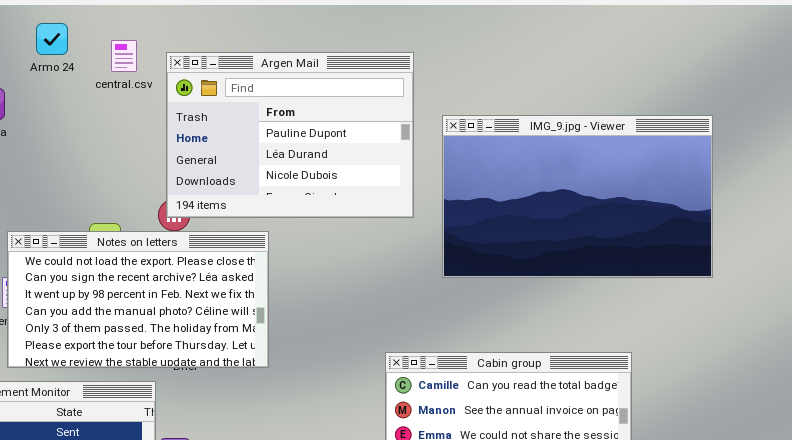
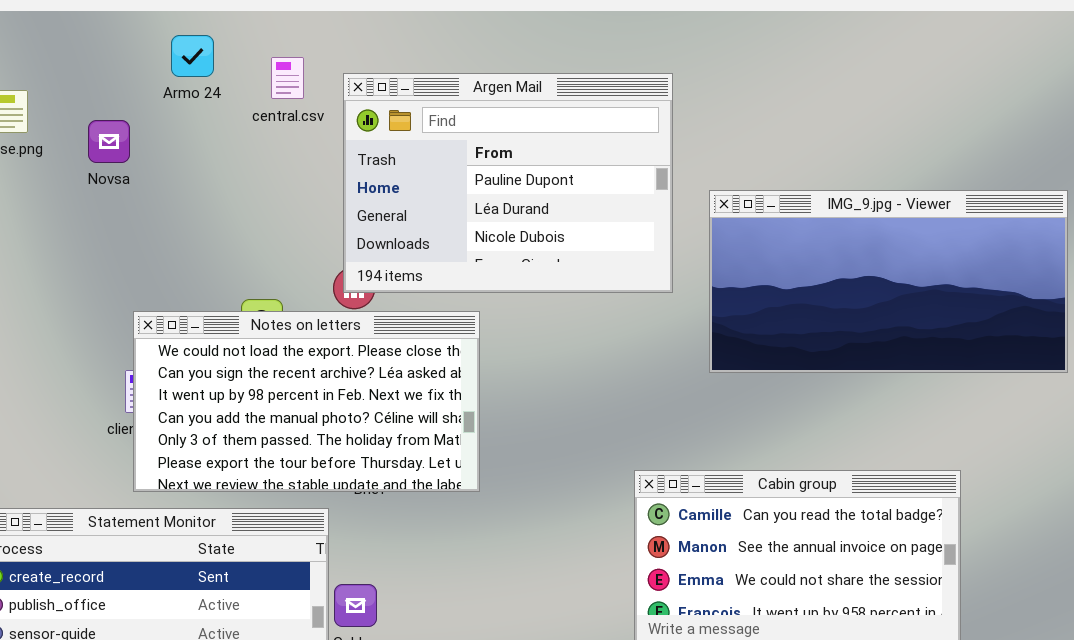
IMG_9.jpg - Viewer: [442,115,713,278] -> [709,190,1068,373], resized

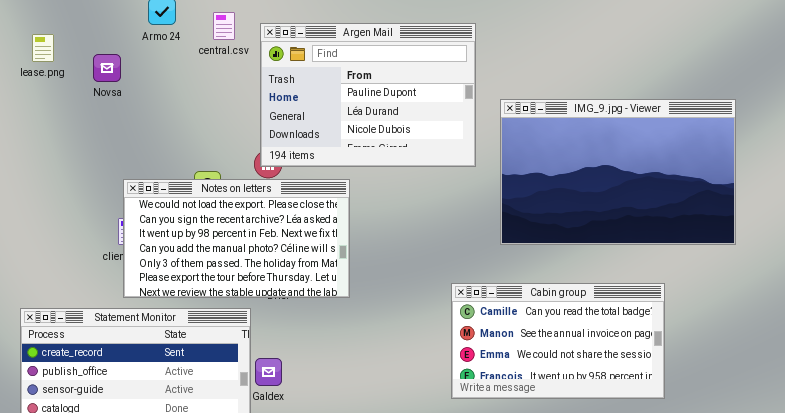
IMG_9.jpg - Viewer: [709,190,1068,373] -> [500,99,736,245], resized

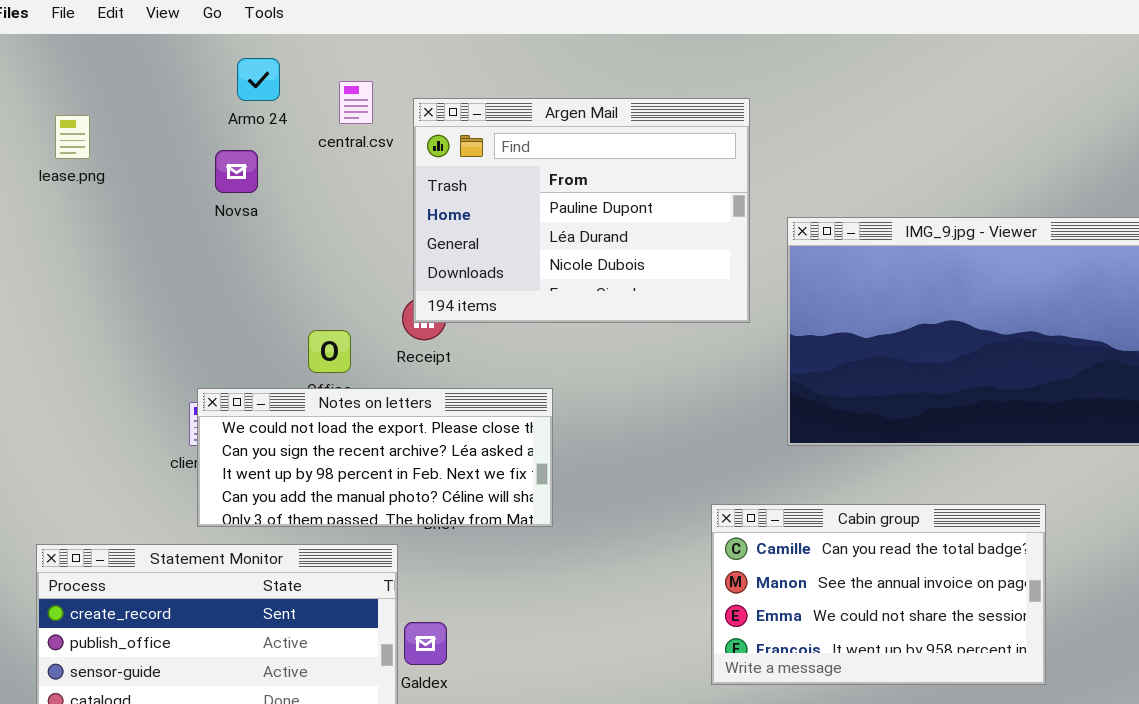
Novsa: [93,54,121,82] -> [215,150,258,193], moved
Notes on letters: [123,179,350,298] -> [197,388,553,527], resized

